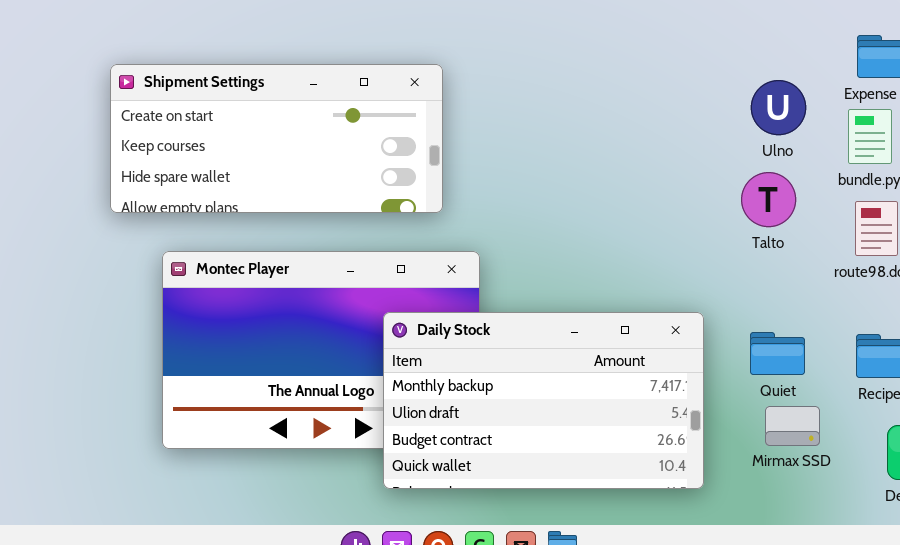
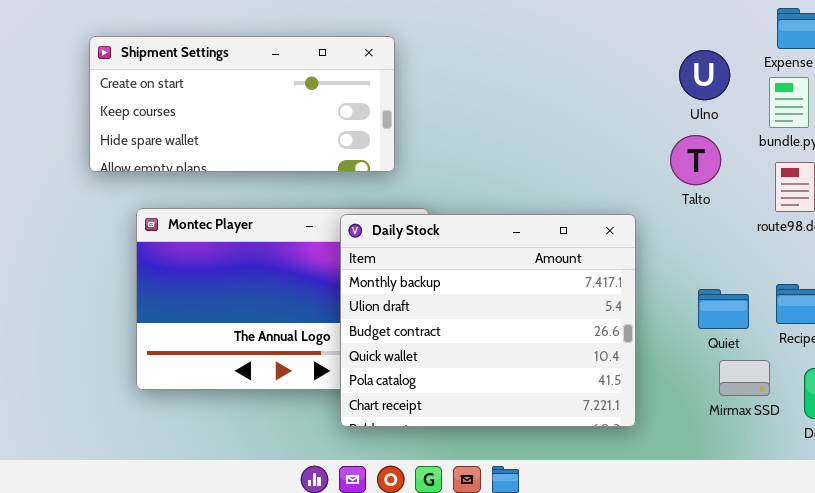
Daily Stock: [383,312,704,489] -> [340,214,636,427], resized
Quiet: [750,332,805,375] -> [698,289,749,329], moved
Mirmax SSD: [765,406,820,446] -> [719,360,770,396], moved

